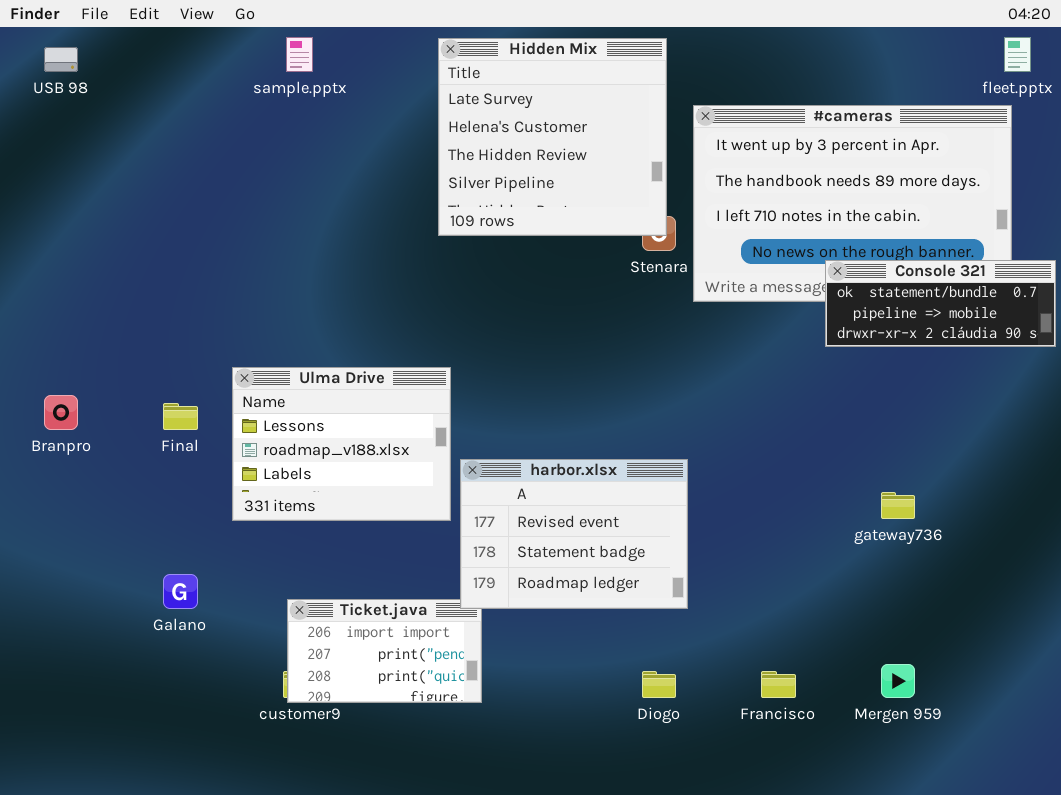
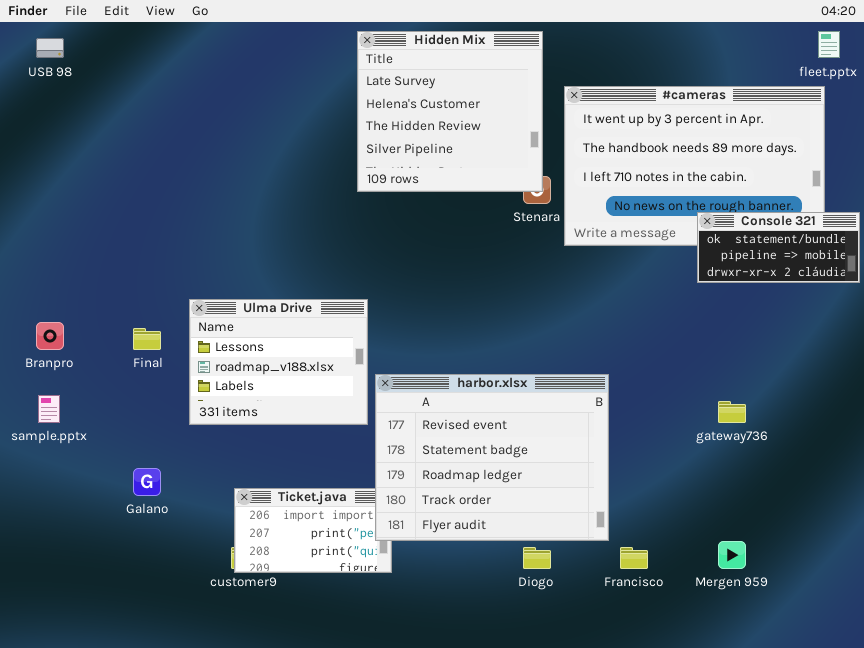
sample.pptx: [286,37,313,72] -> [38,395,60,423], moved
Console 321: [825,260,1056,347] -> [697,212,860,283], resized
harbor.xlsx: [460,459,688,609] -> [375,374,609,541], resized

